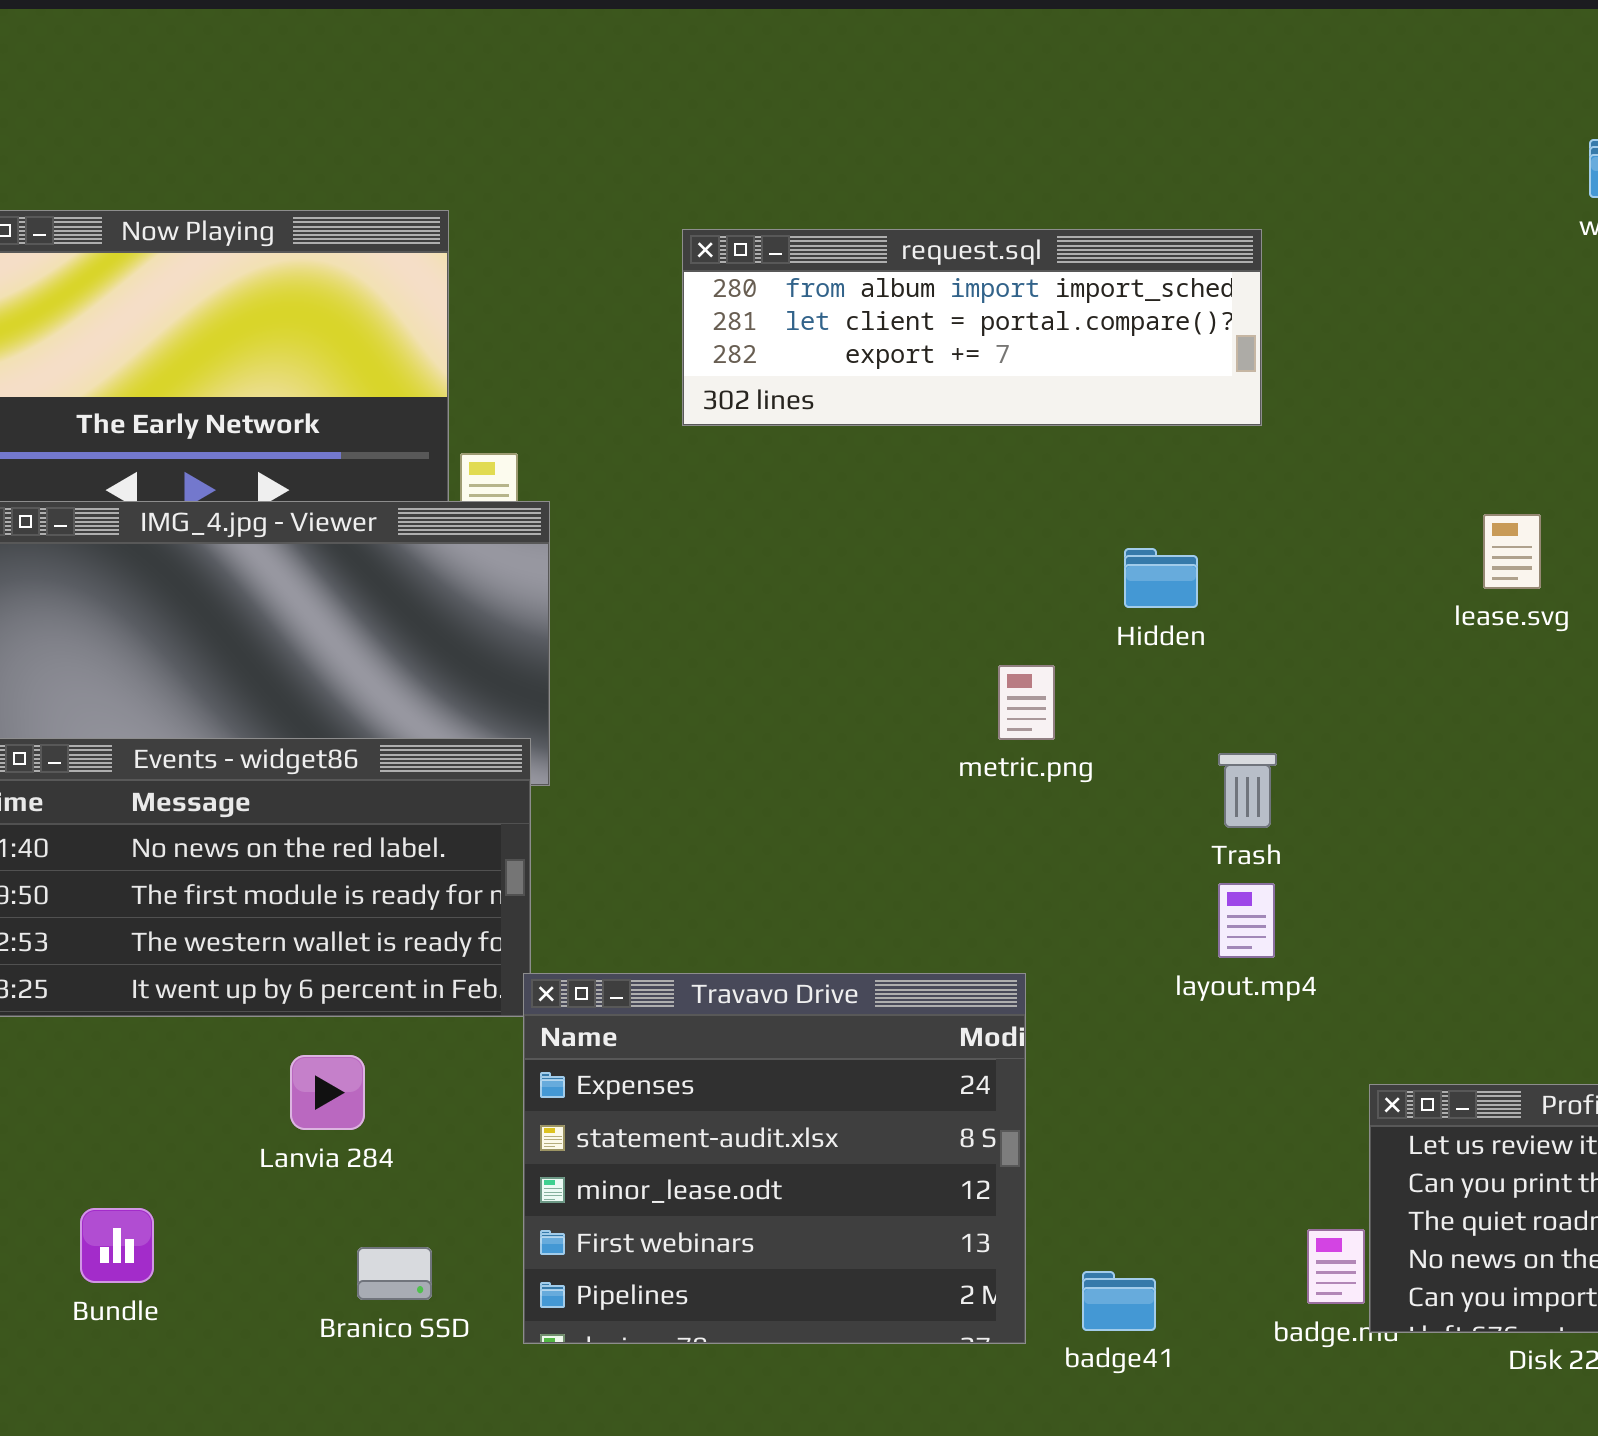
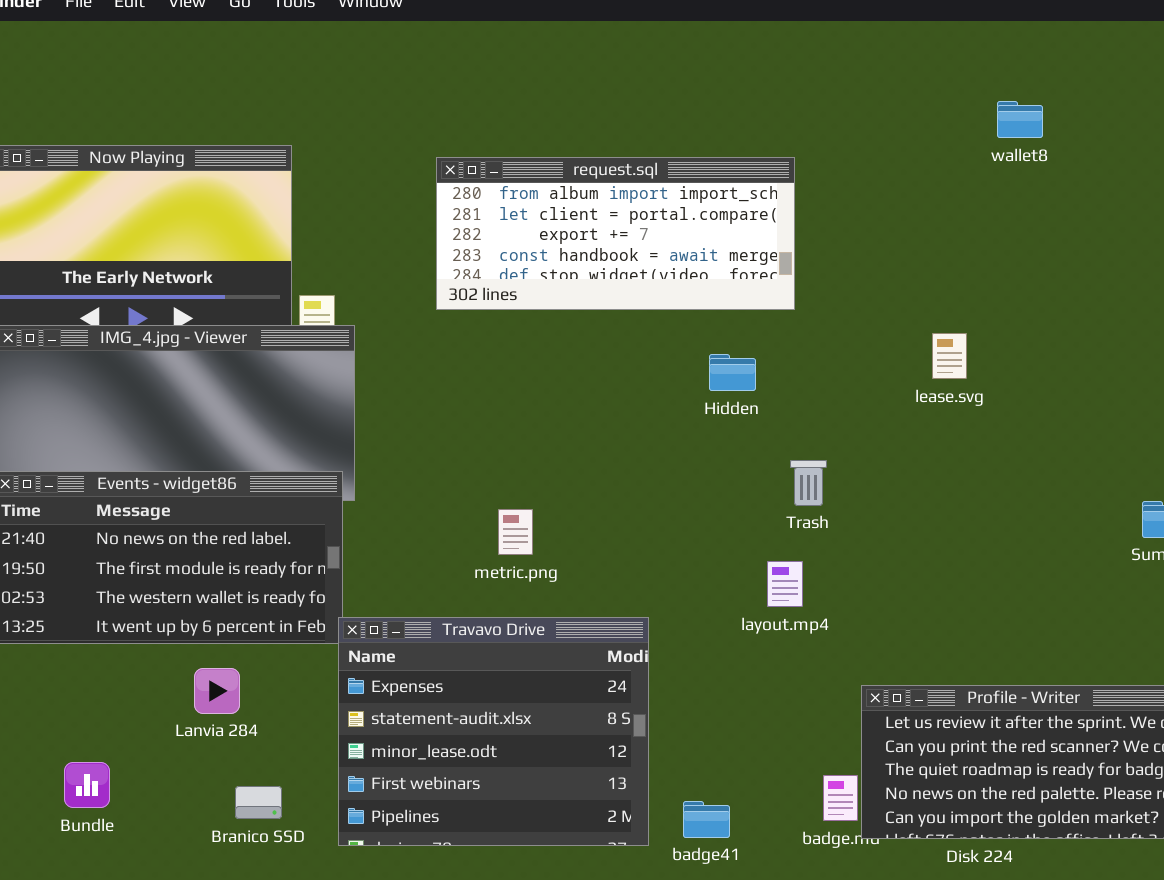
request.sql: [682,229,1262,426] -> [436,157,795,310], resized
metric.png: [998,665,1055,740] -> [498,509,533,555], moved
Trash: [1218,753,1277,828] -> [790,460,827,506], moved

